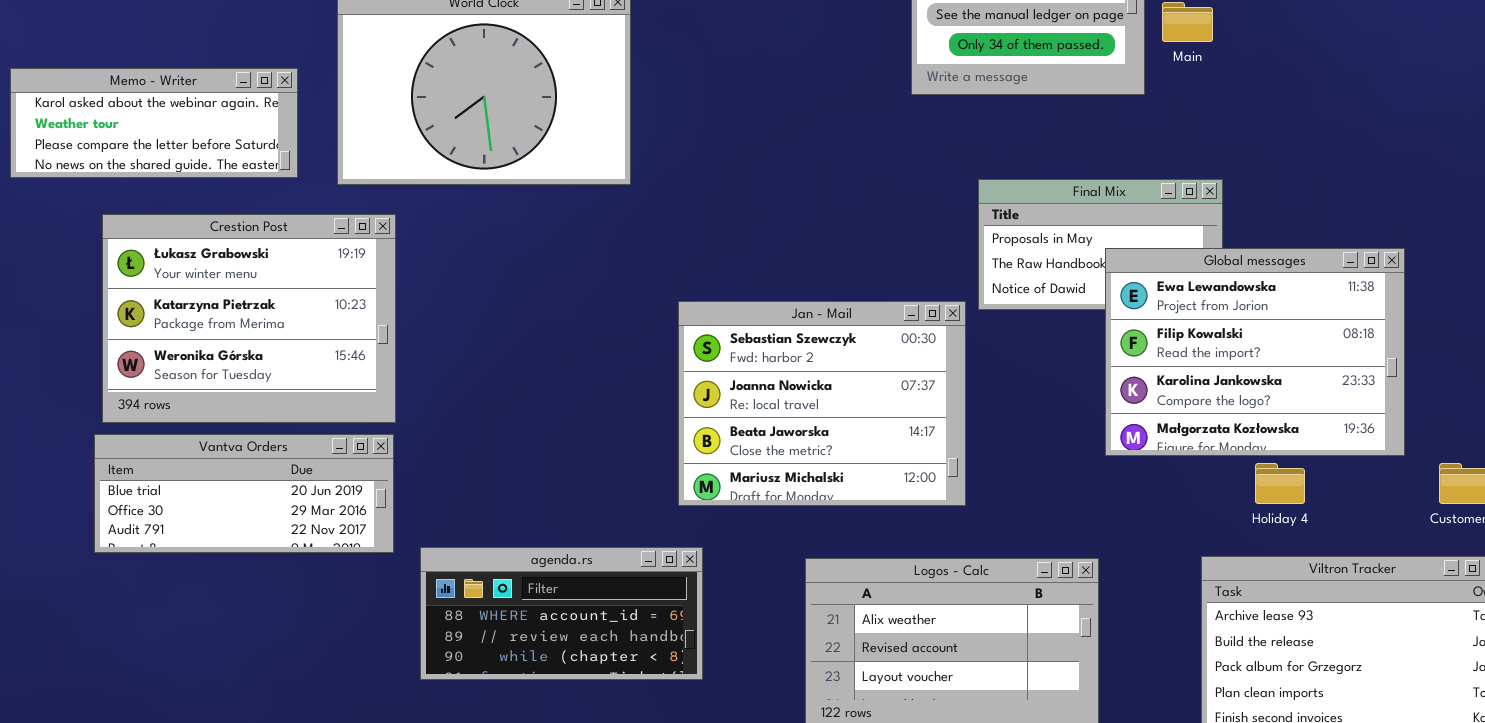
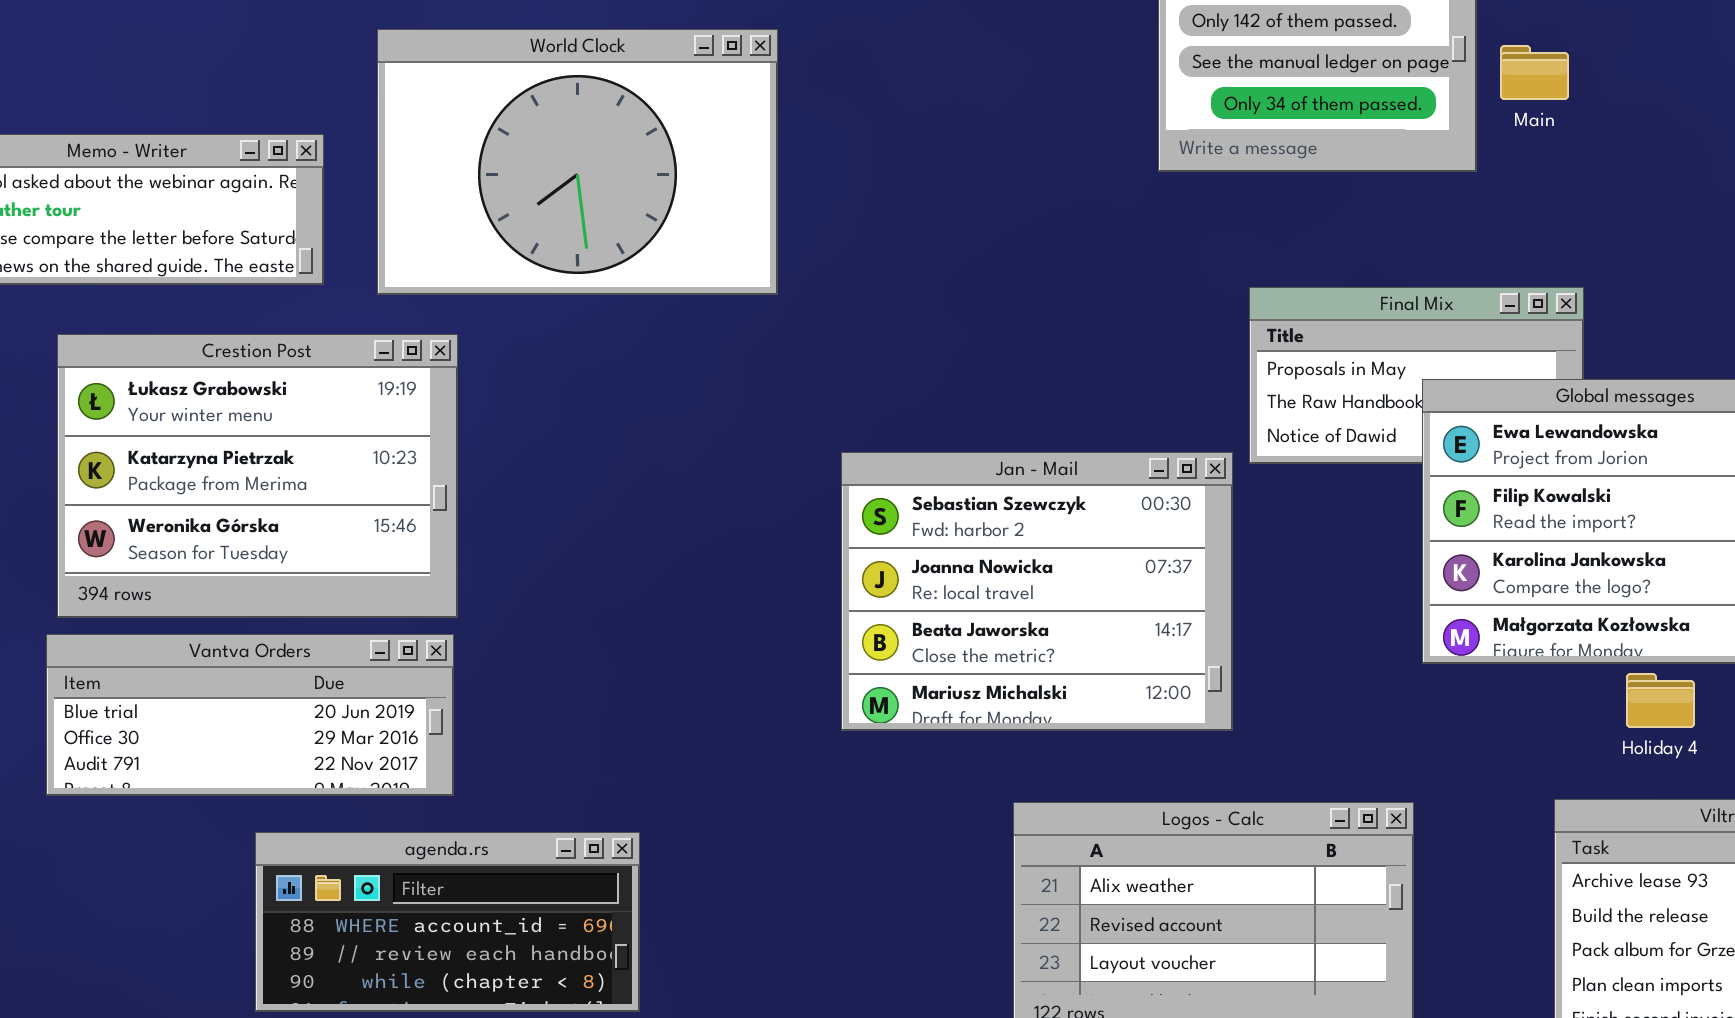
agenda.rs: [420,547,703,680] -> [255,832,640,1012], moved

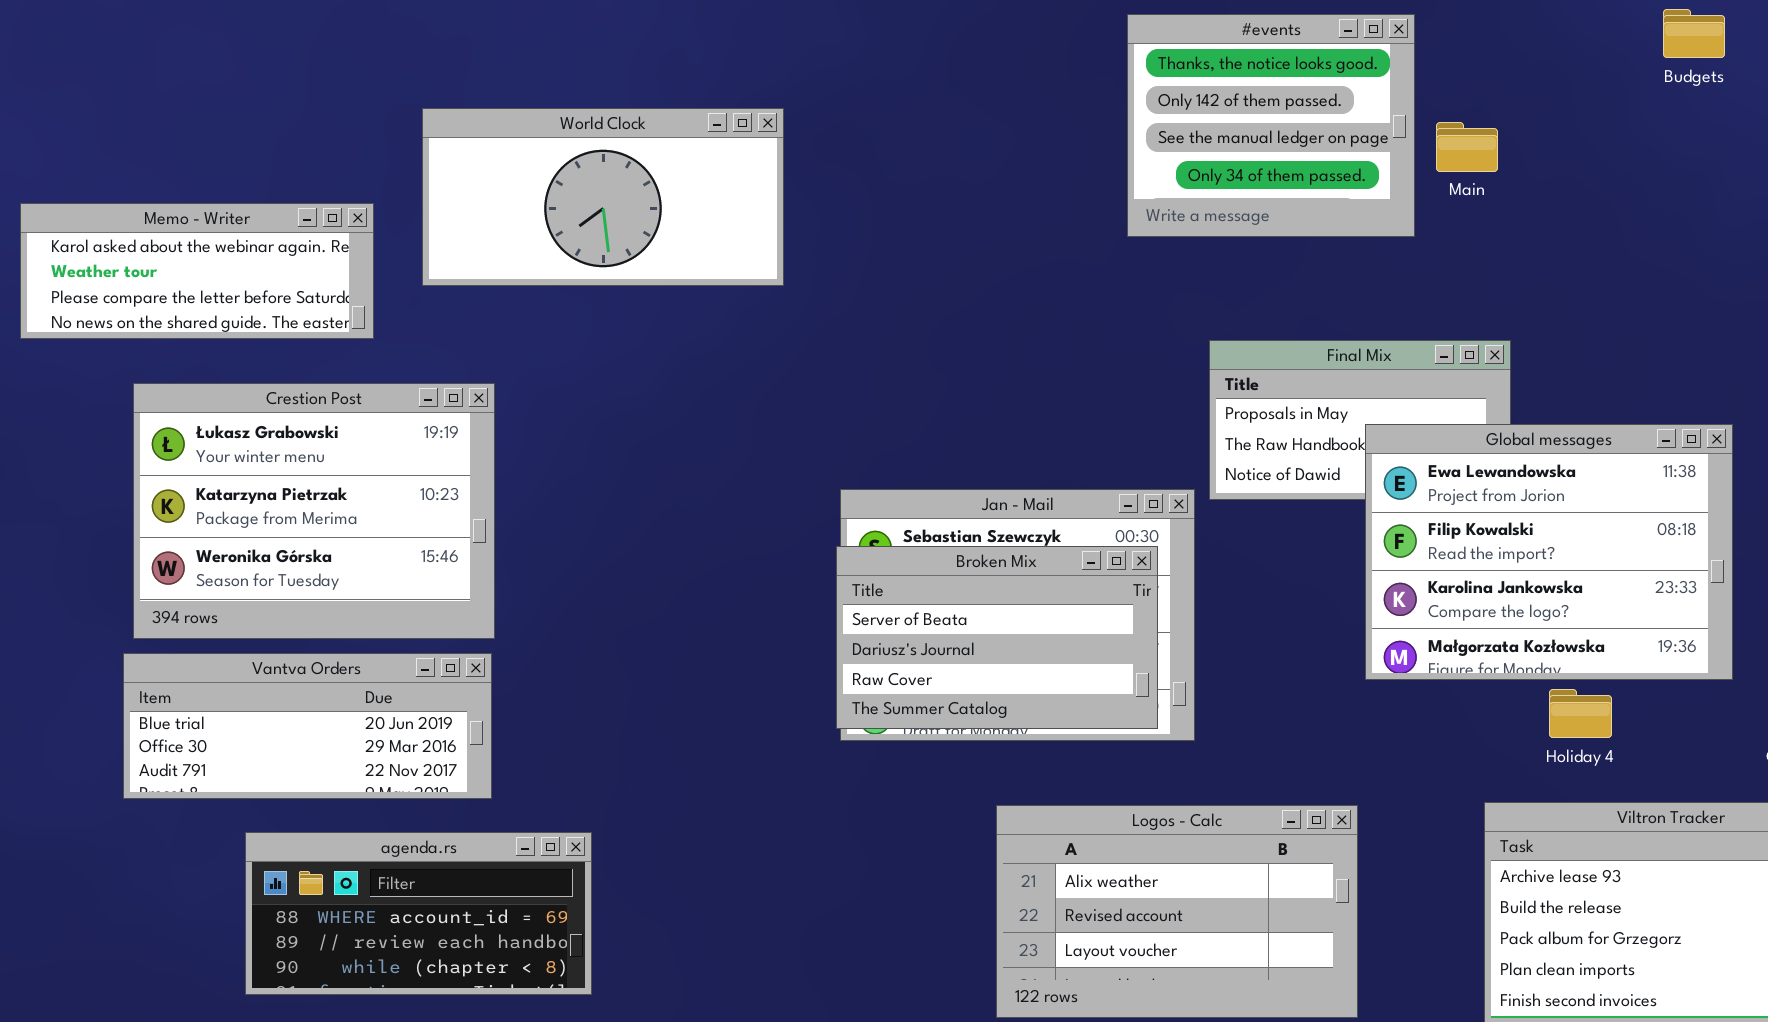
World Clock: [377,29,778,295] -> [422,108,784,286], resized
Broken Mix: none -> [836,546,1158,729], opened
agenda.rs: [255,832,640,1012] -> [245,832,592,995], moved

